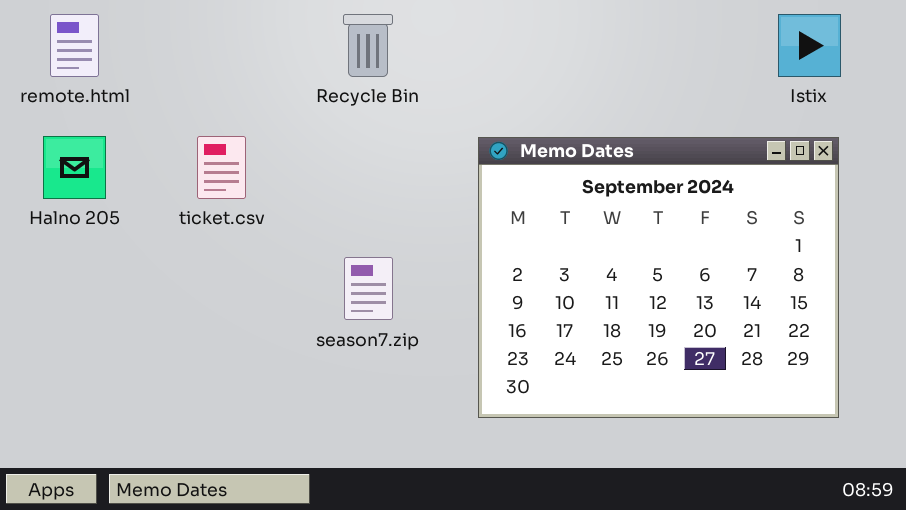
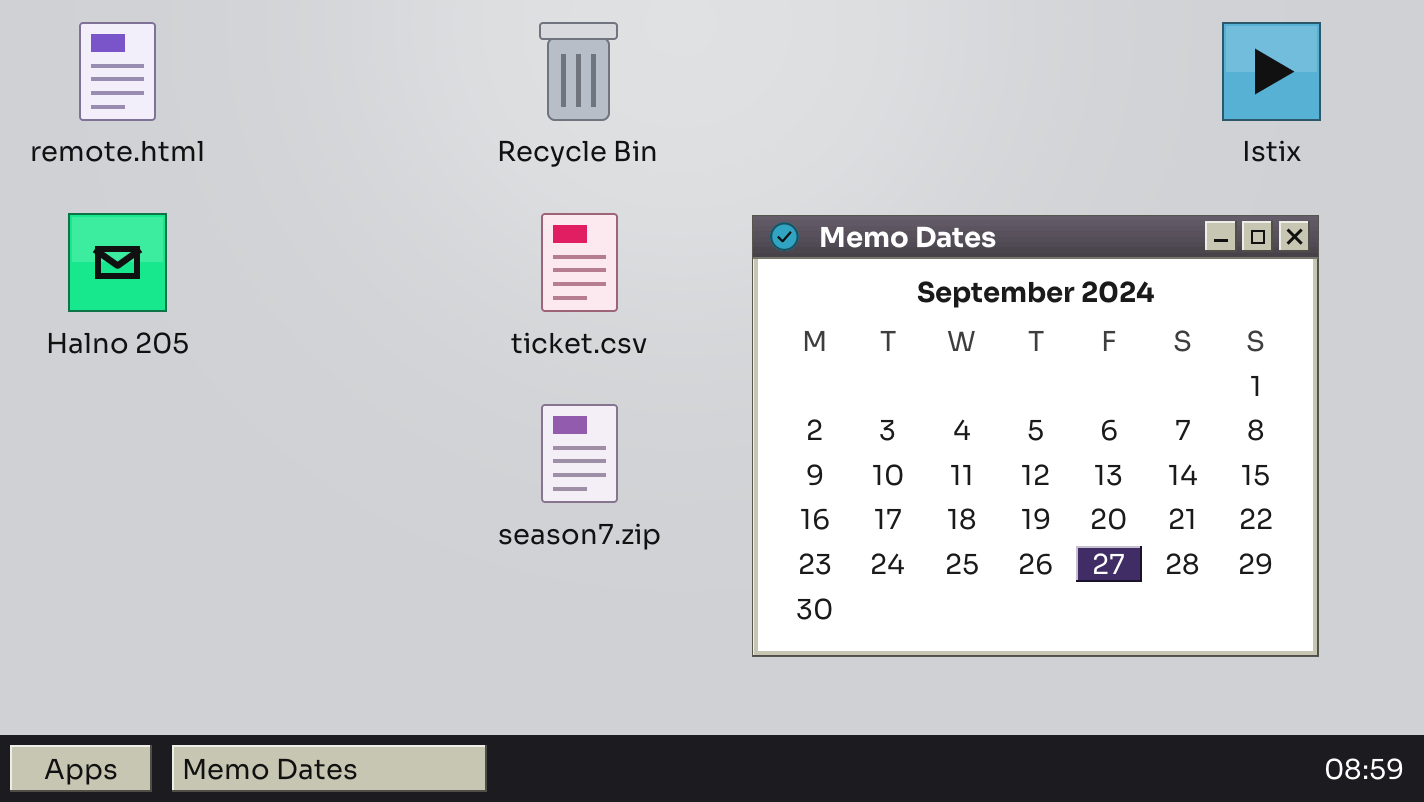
ticket.csv: [197,136,246,199] -> [541,213,618,312], moved

